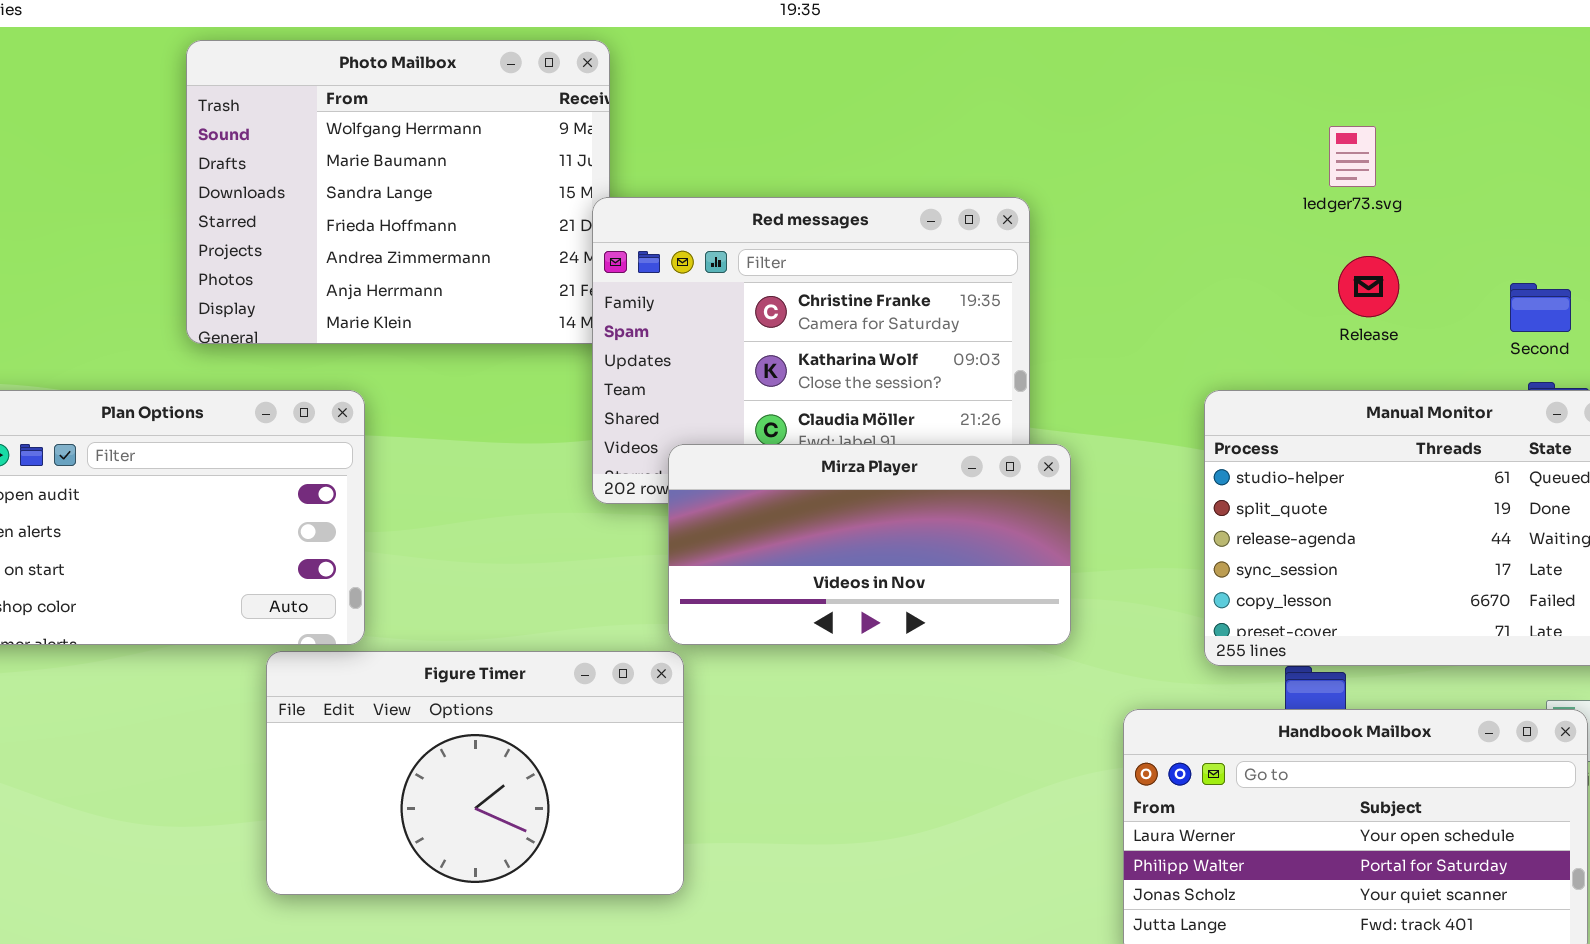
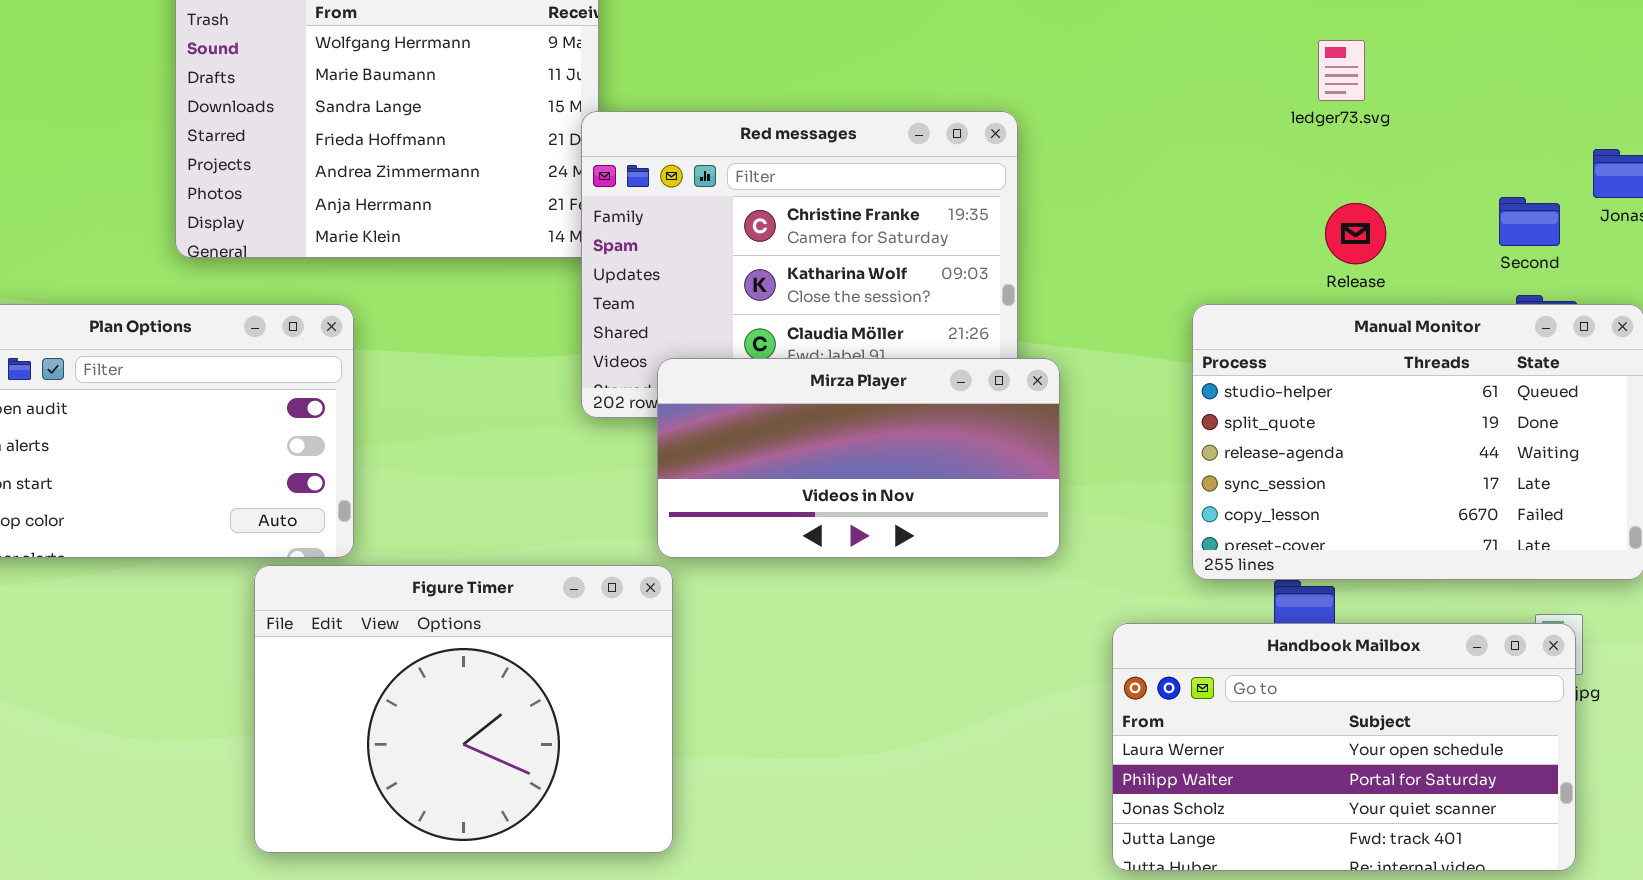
Release: [1338,256,1399,317] -> [1325,203,1386,264], moved
Figure Timer: [266,651,684,895] -> [254,565,673,853], resized

